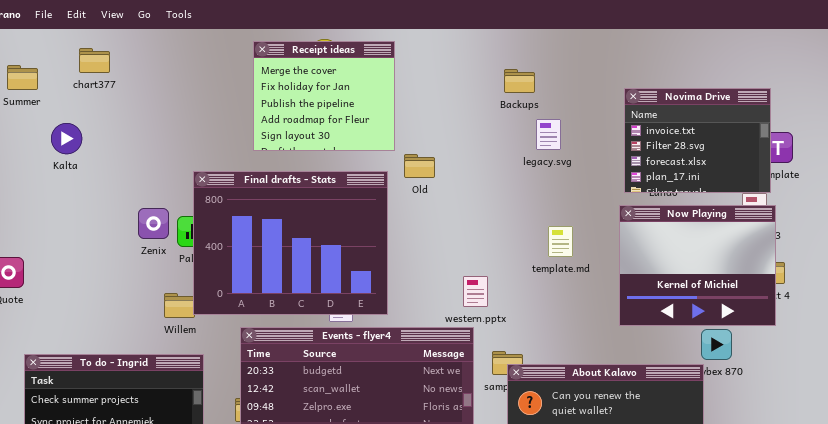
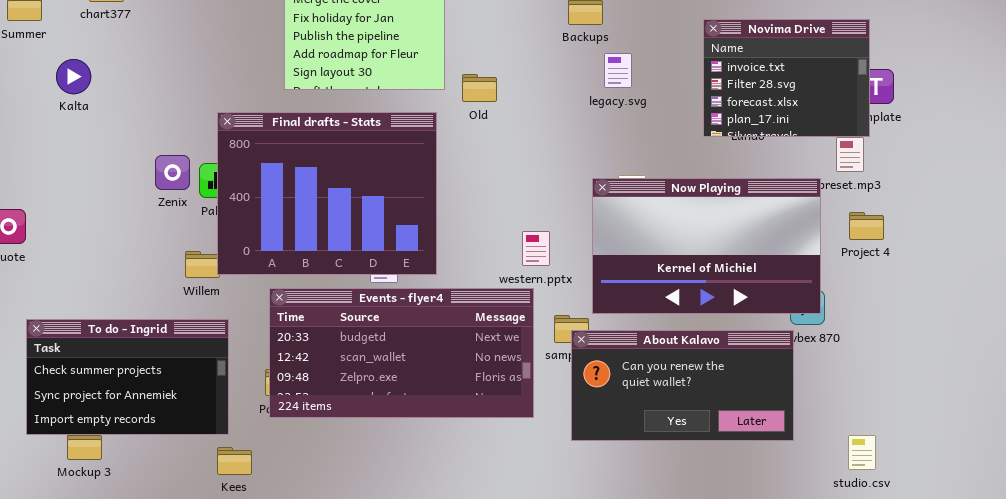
Old: [404,154,435,178] -> [462,74,497,102], moved
Now Playing: [619,205,776,326] -> [592,178,821,314], moved, resized

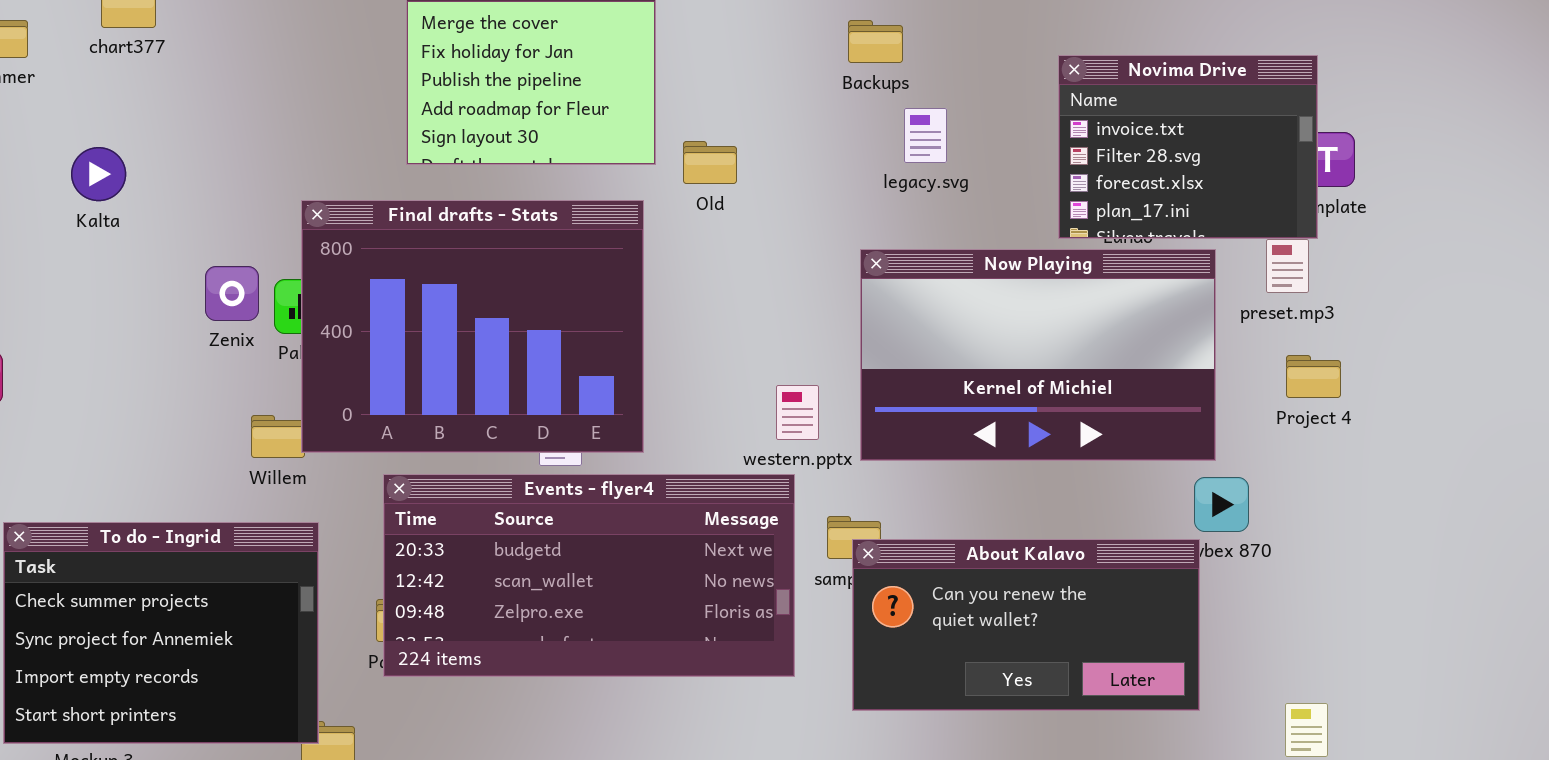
Kalta: [56,59,91,94] -> [71,147,126,201], moved
Now Playing: [592,178,821,314] -> [860,249,1216,461], moved
To do - Ingrid: [26,319,229,435] -> [3,522,319,744], resized

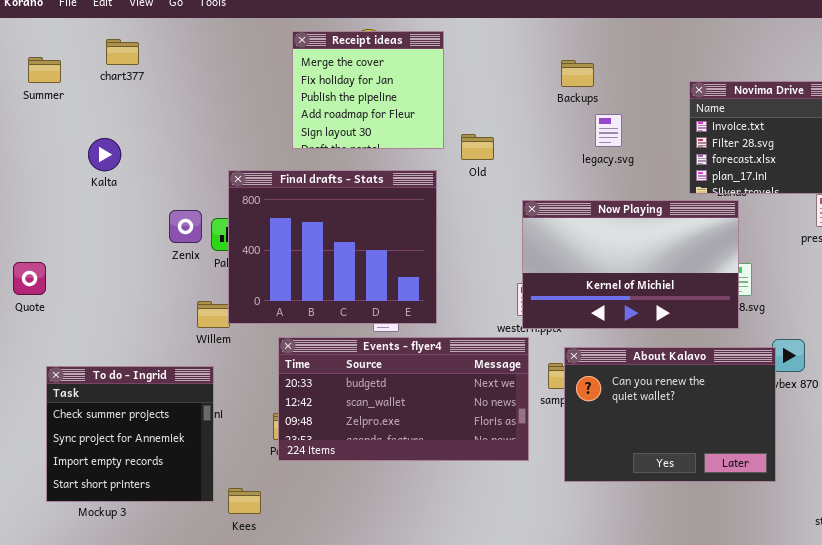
Now Playing: [860,249,1216,461] -> [522,200,739,329], moved
To do - Ingrid: [3,522,319,744] -> [46,366,214,502], resized
About Kalavo: [852,539,1200,711] -> [564,347,776,482], resized

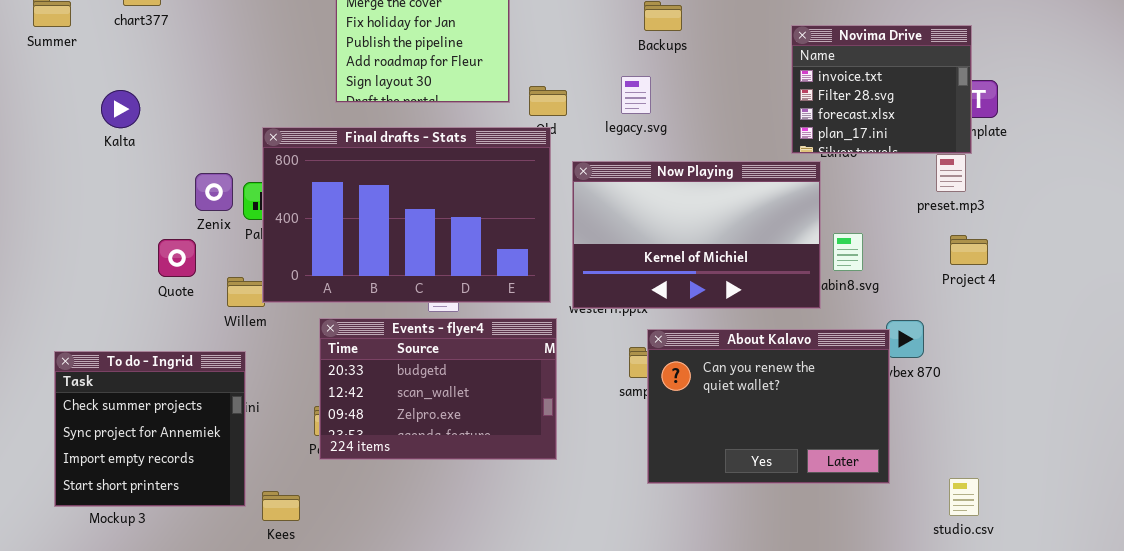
legacy.svg: [595,114,622,147] -> [621,76,651,114], moved
Final drafts - Stats: [228,170,437,324] -> [262,127,551,303], resized
Now Playing: [522,200,739,329] -> [572,161,821,309], moved
Quote: [13,262,46,295] -> [158,239,196,277], moved
Events - flyer4: [278,337,529,461] -> [319,318,557,460], resized

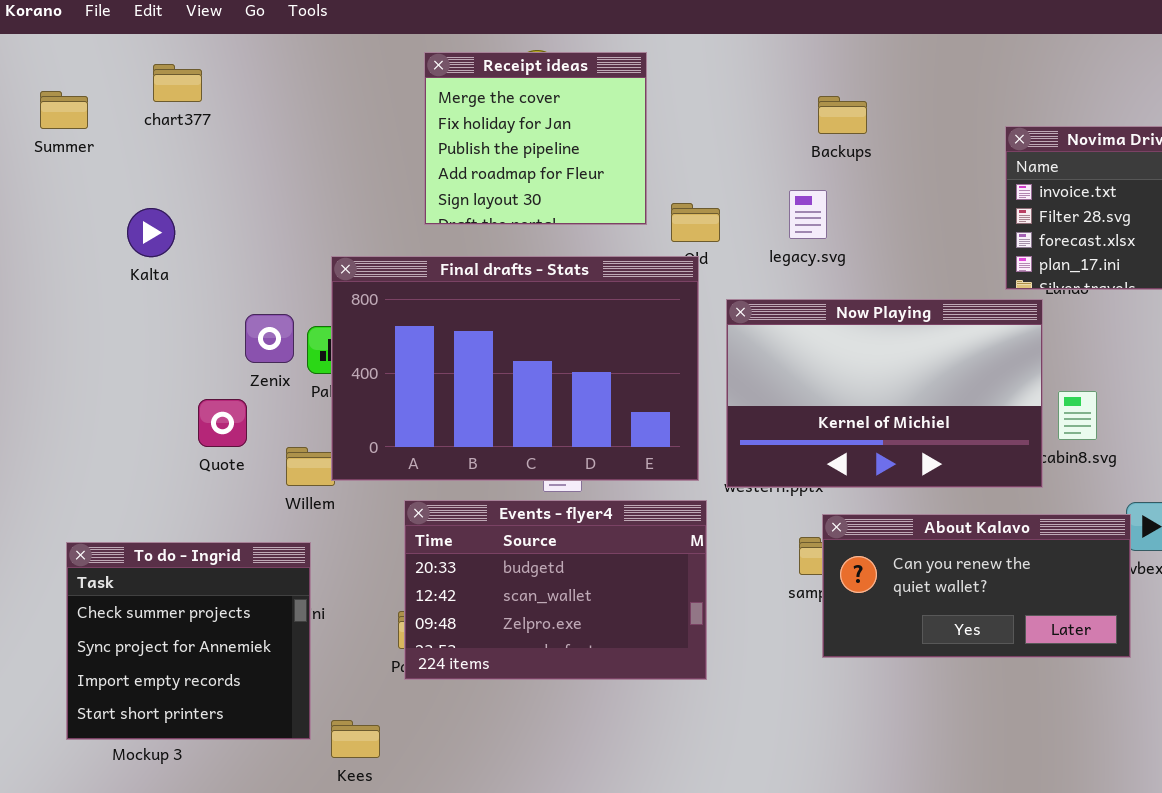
About Kalavo: [647,329,890,484] -> [822,514,1131,658], resized

